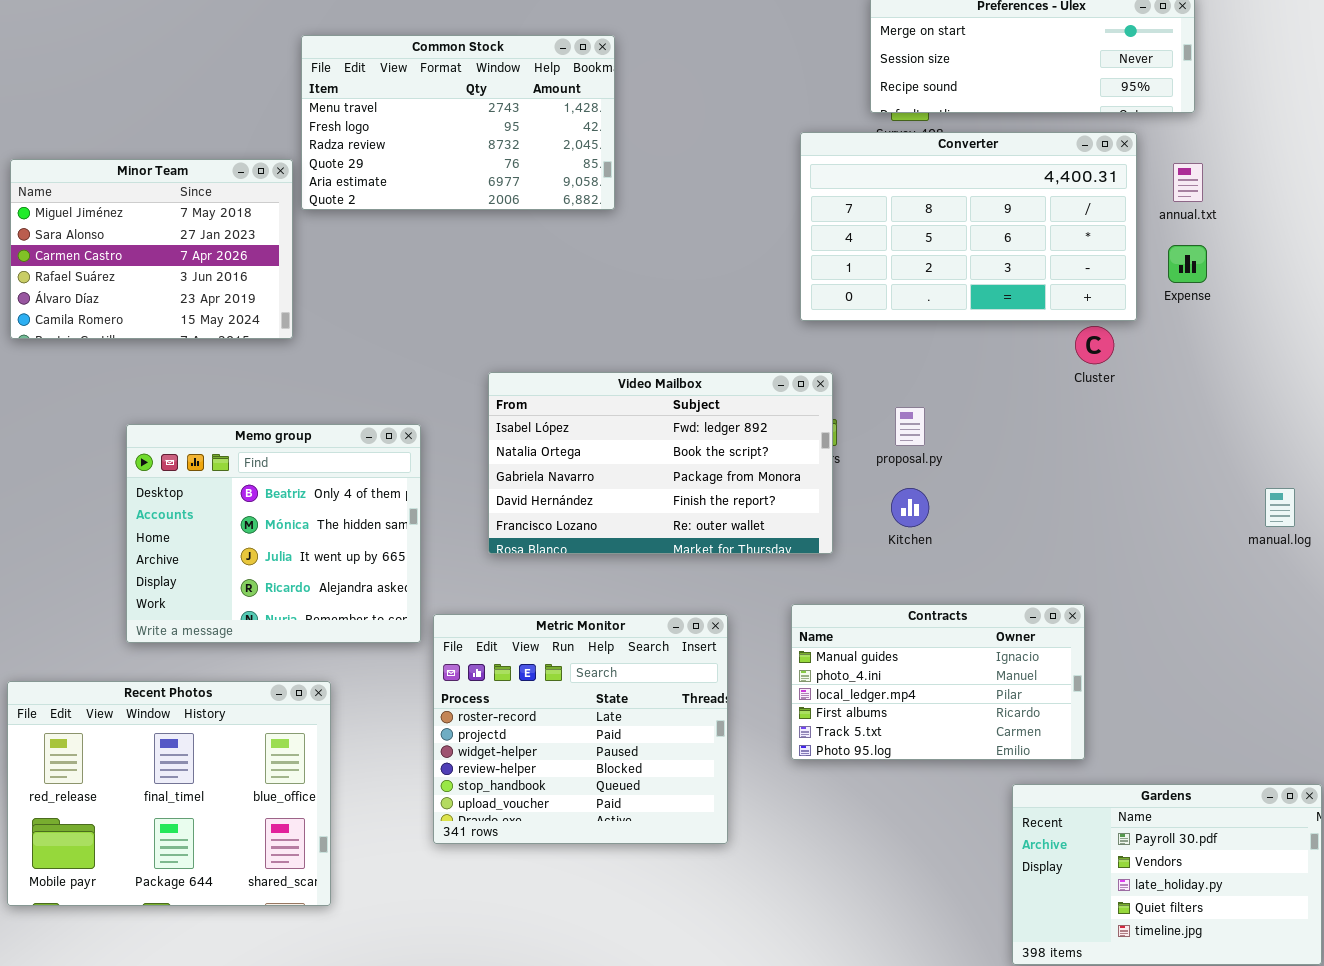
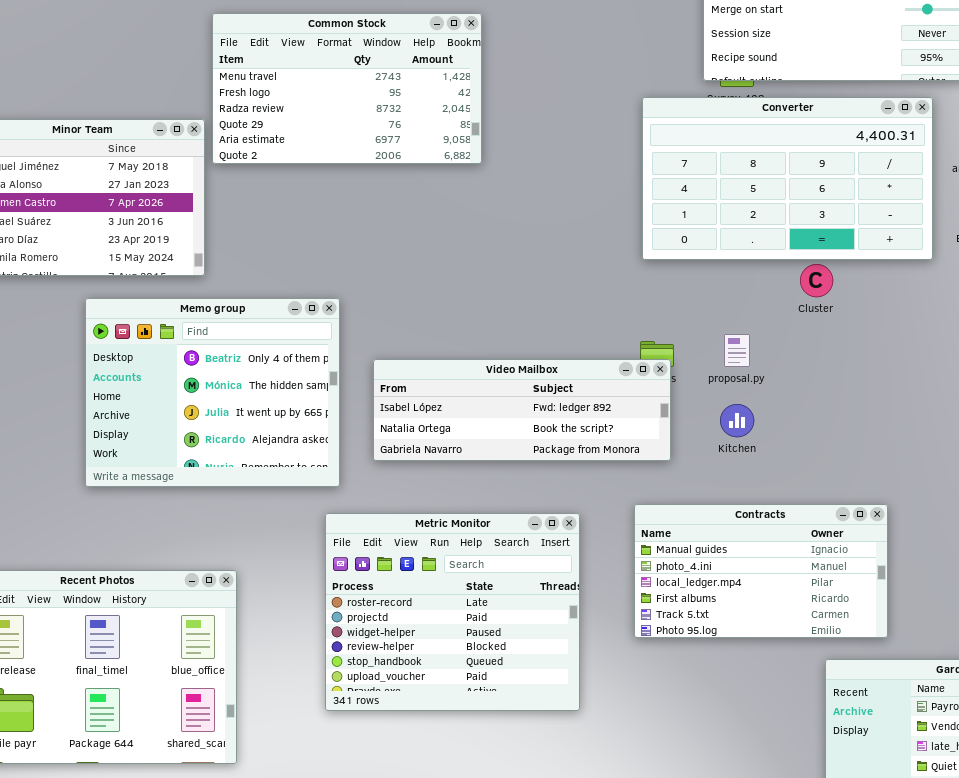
Cluster: [1075,326,1114,364] -> [800,264,833,297], moved
Video Mailbox: [488,372,833,554] -> [373,359,671,461], resized
Memo group: [126,424,421,643] -> [85,298,340,487], moved

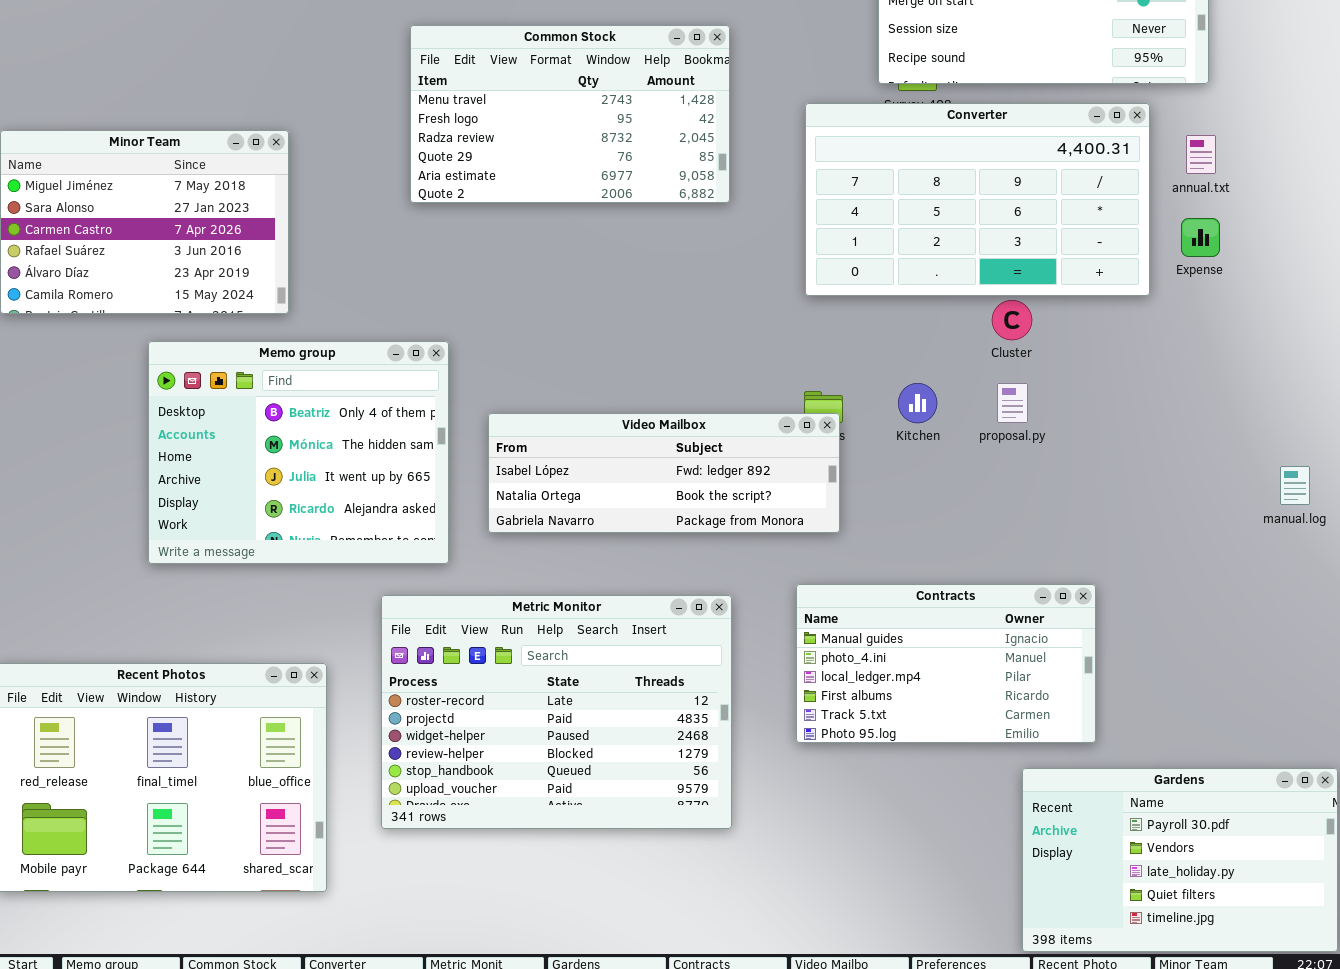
Common Stock: [212,13,482,164] -> [410,25,730,203], moved
proposal.py: [724,334,750,367] -> [997,383,1028,423], moved
Kitchen: [720,404,754,437] -> [898,383,937,423], moved
Metric Monitor: [325,513,580,711] -> [381,595,732,829], resized

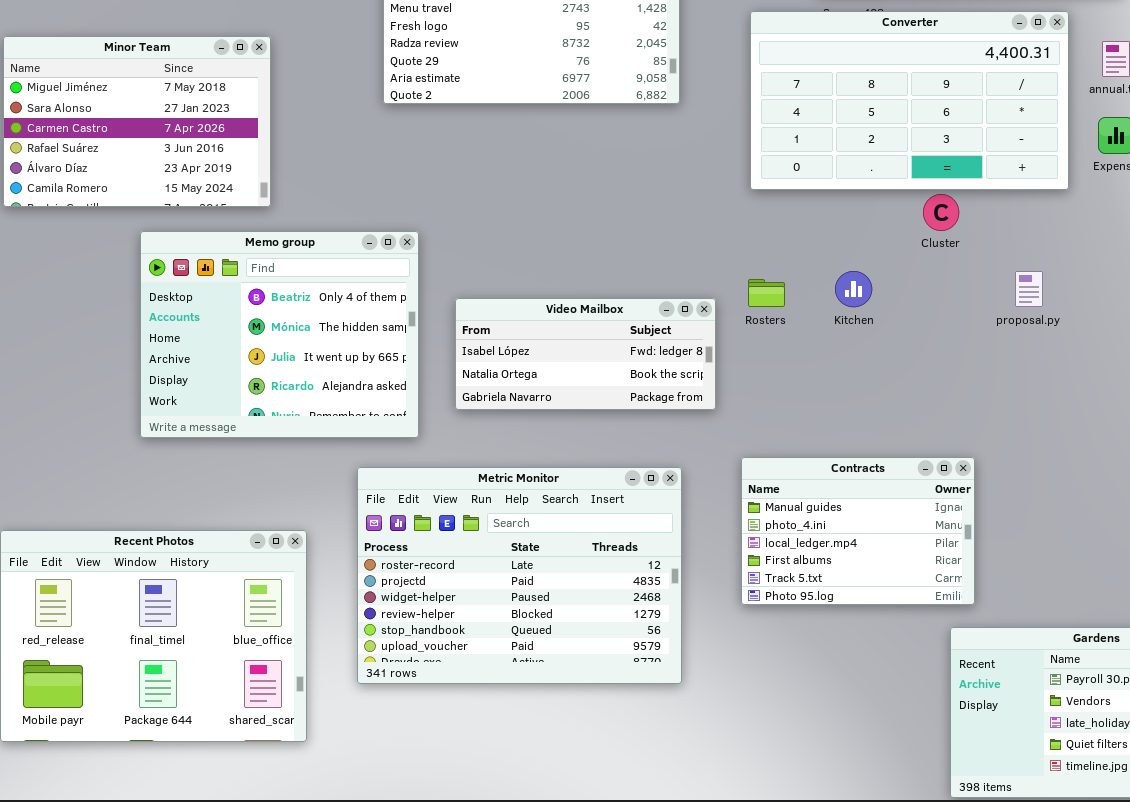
proposal.py: [997,383,1028,423] -> [1015,271,1043,307], moved
Video Mailbox: [488,413,840,533] -> [455,298,716,410], resized
Contracts: [796,584,1096,743] -> [741,457,975,605], resized

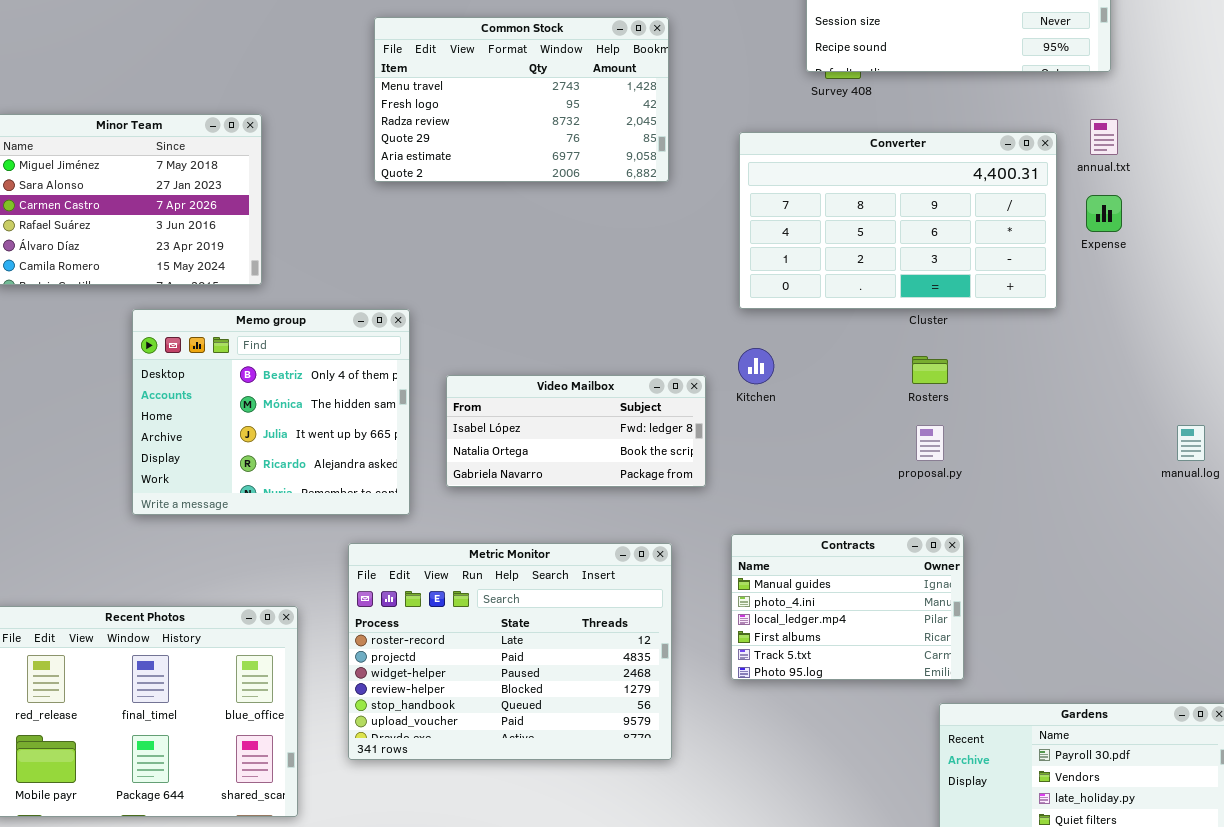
Converter: [750,11,1069,190] -> [739,132,1057,309], moved
Kitchen: [835,271,872,307] -> [738,348,774,384], moved
proposal.py: [1015,271,1043,307] -> [916,425,944,461], moved
Rosters: [748,279,785,307] -> [912,356,948,384], moved

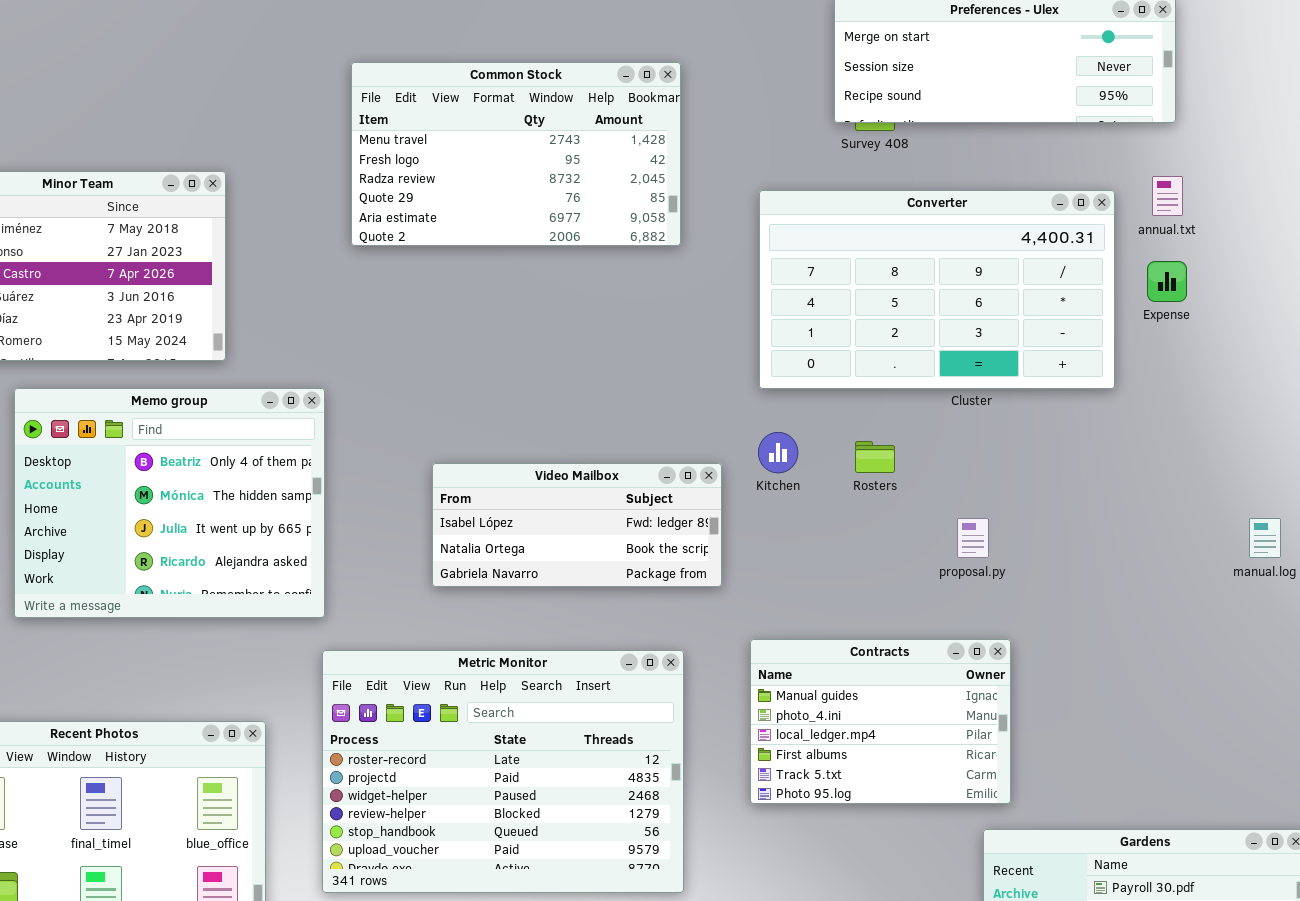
Memo group: [132,309,410,515] -> [14,388,325,618], moved
Rosters: [912,356,948,384] -> [855,441,895,473], moved

